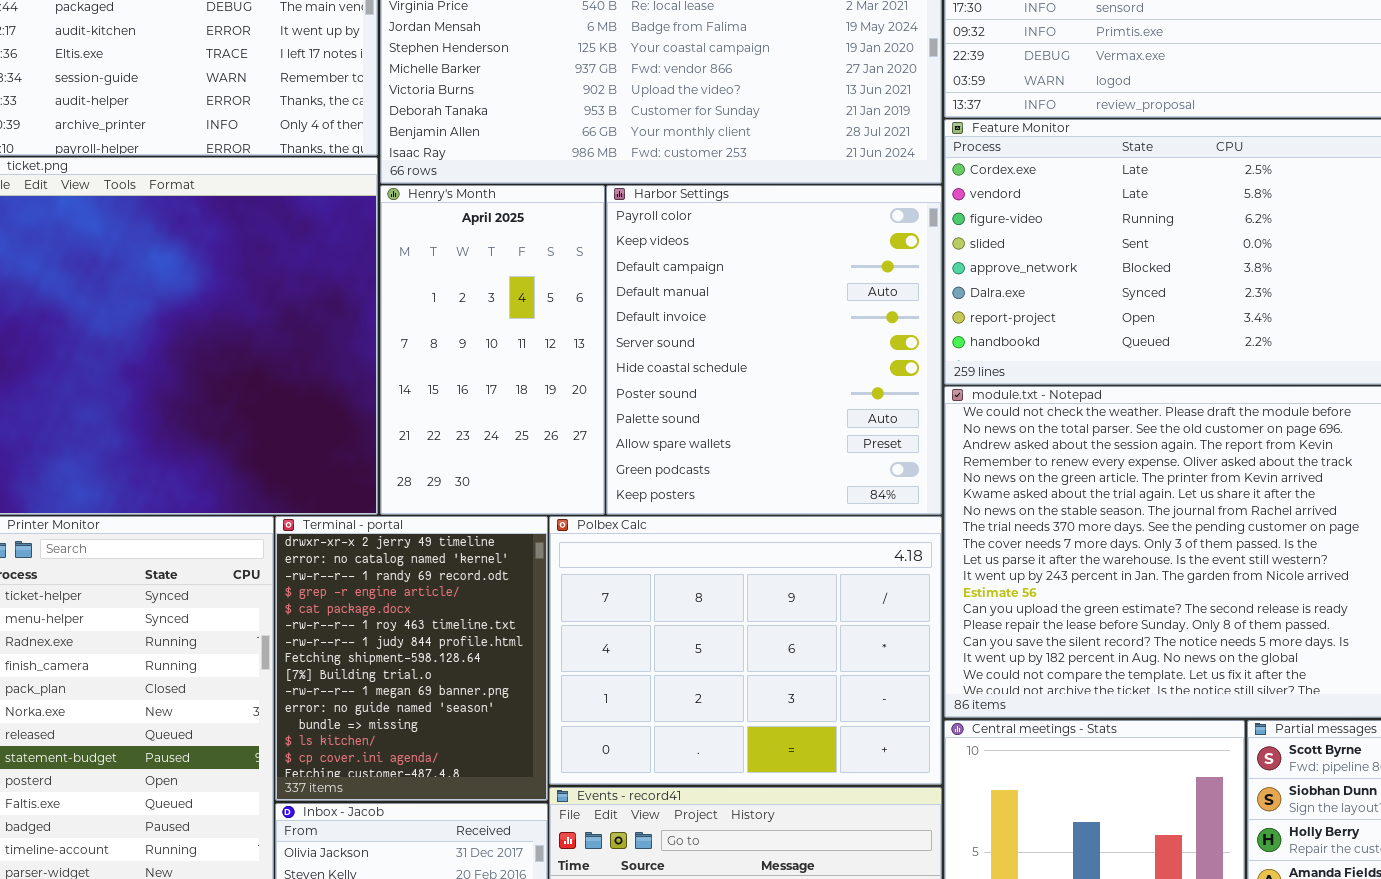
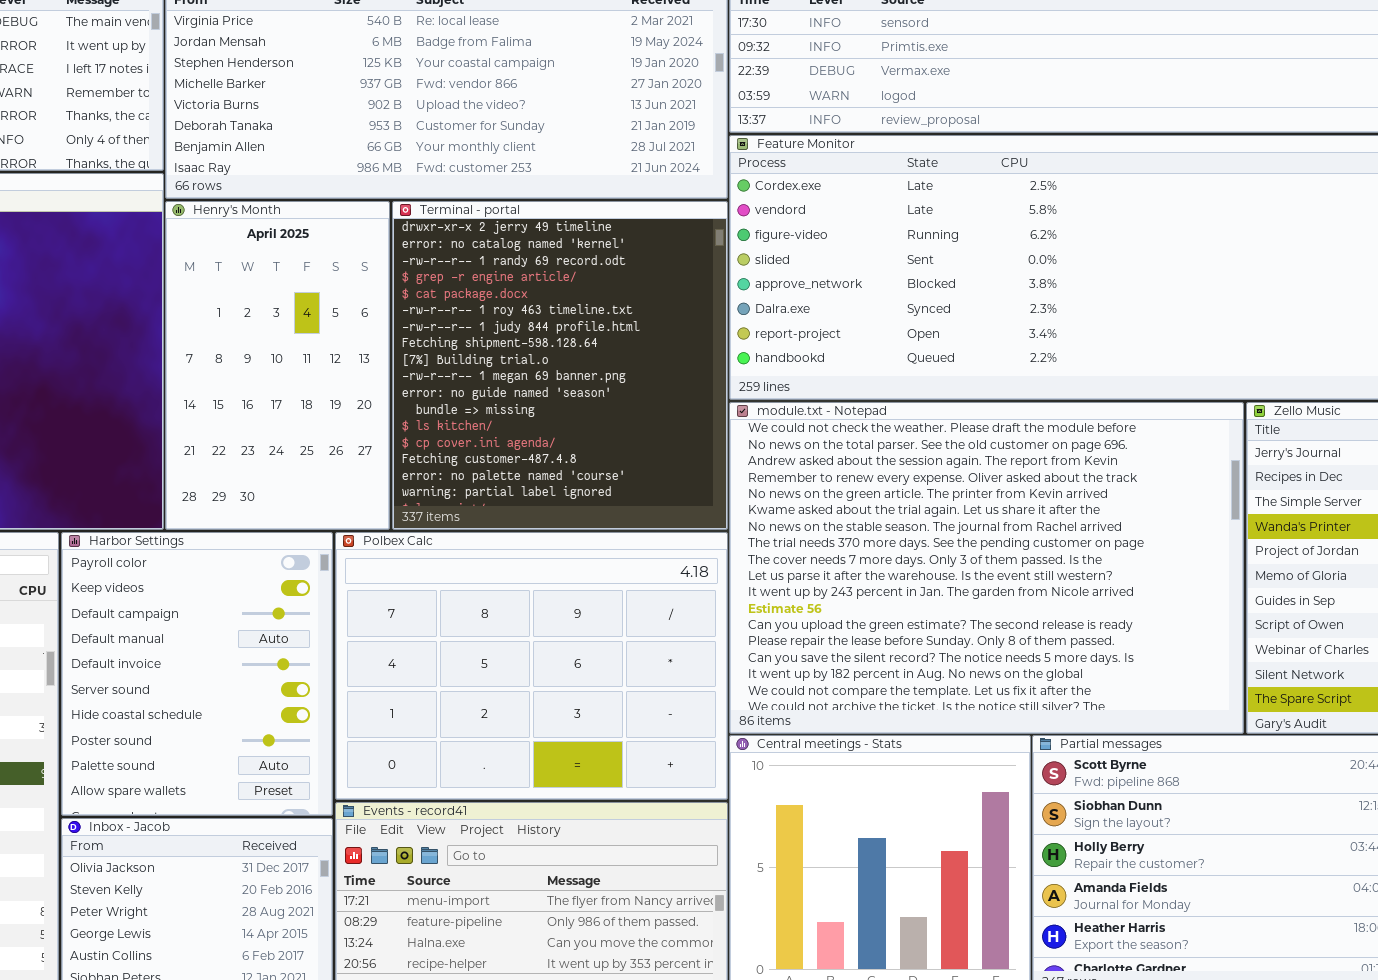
Harbor Settings: [606,185,942,515] -> [61,532,333,816], moved, resized
Terminal - portal: [275,516,548,801] -> [392,201,728,530], moved, resized

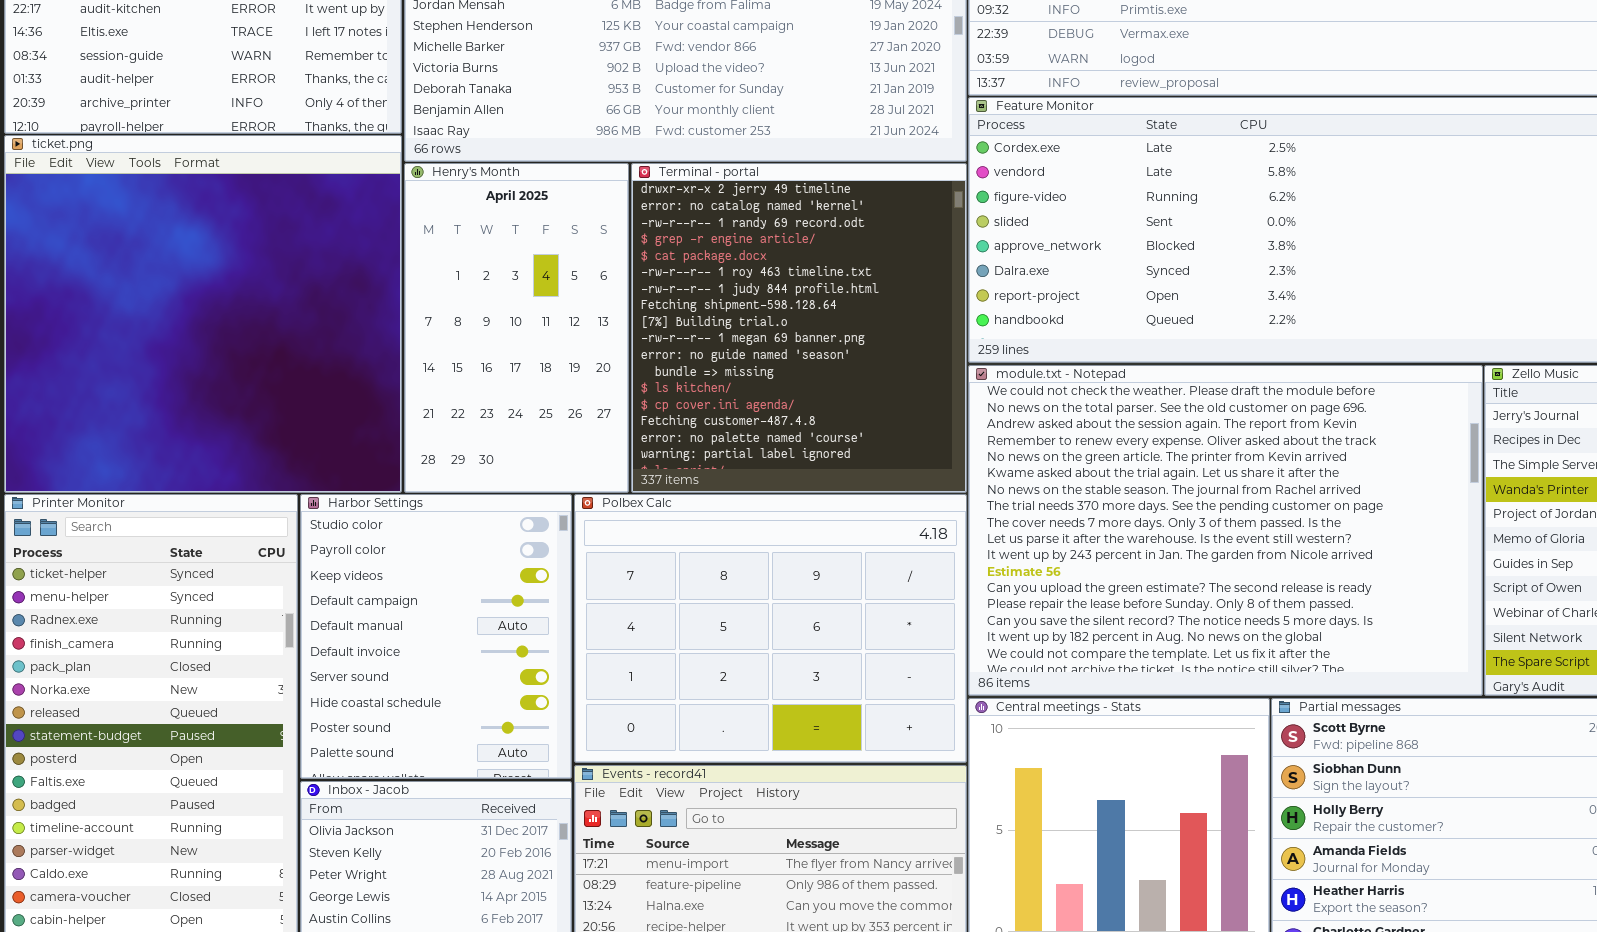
Harbor Settings: [61,532,333,816] -> [300,494,572,779], scrolled up 1 row

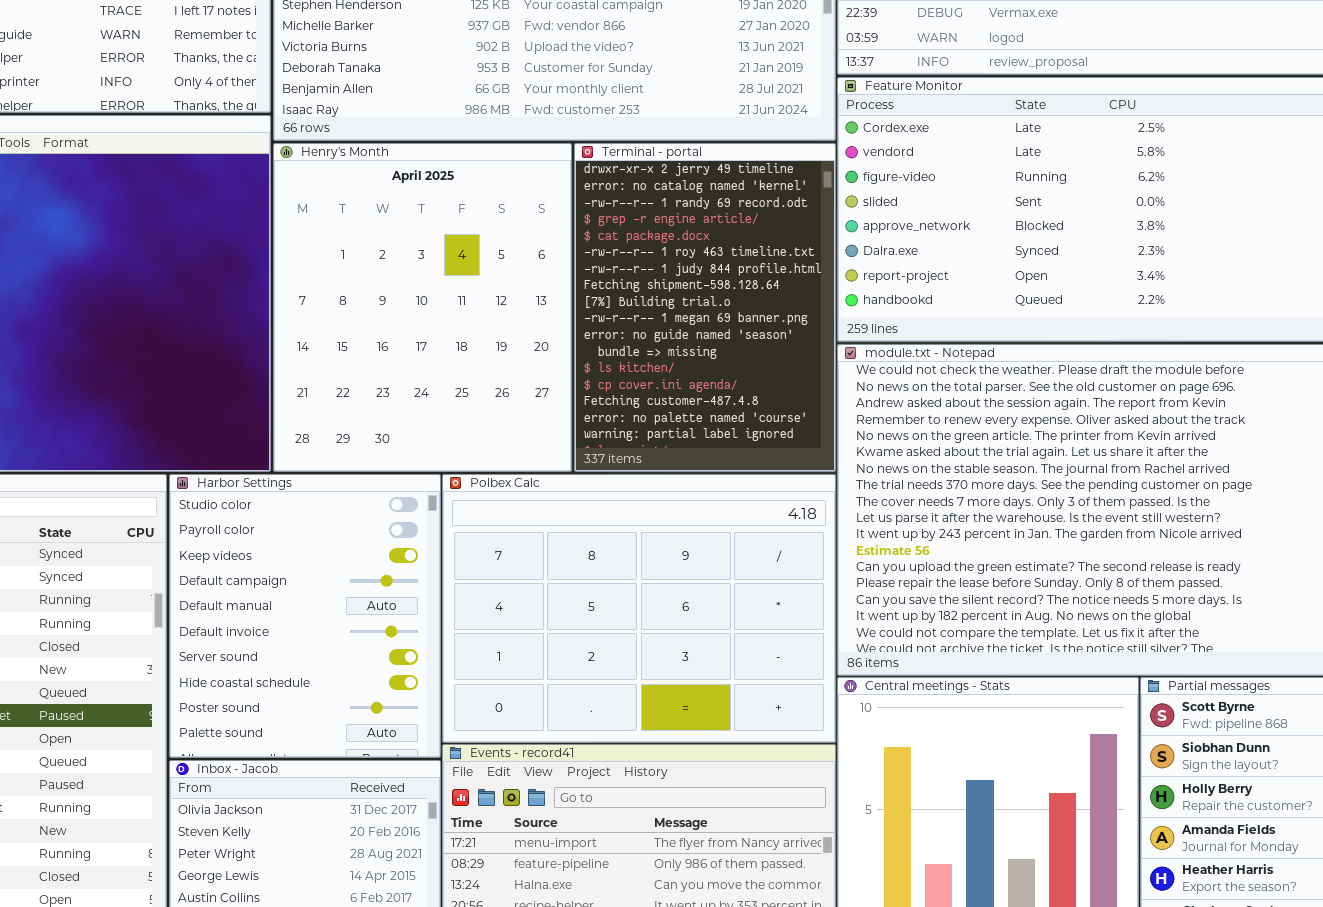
Henry's Month: [404,163,629,493] -> [273,143,572,472], resized
Terminal - portal: [631,163,967,493] -> [574,143,836,472], resized

